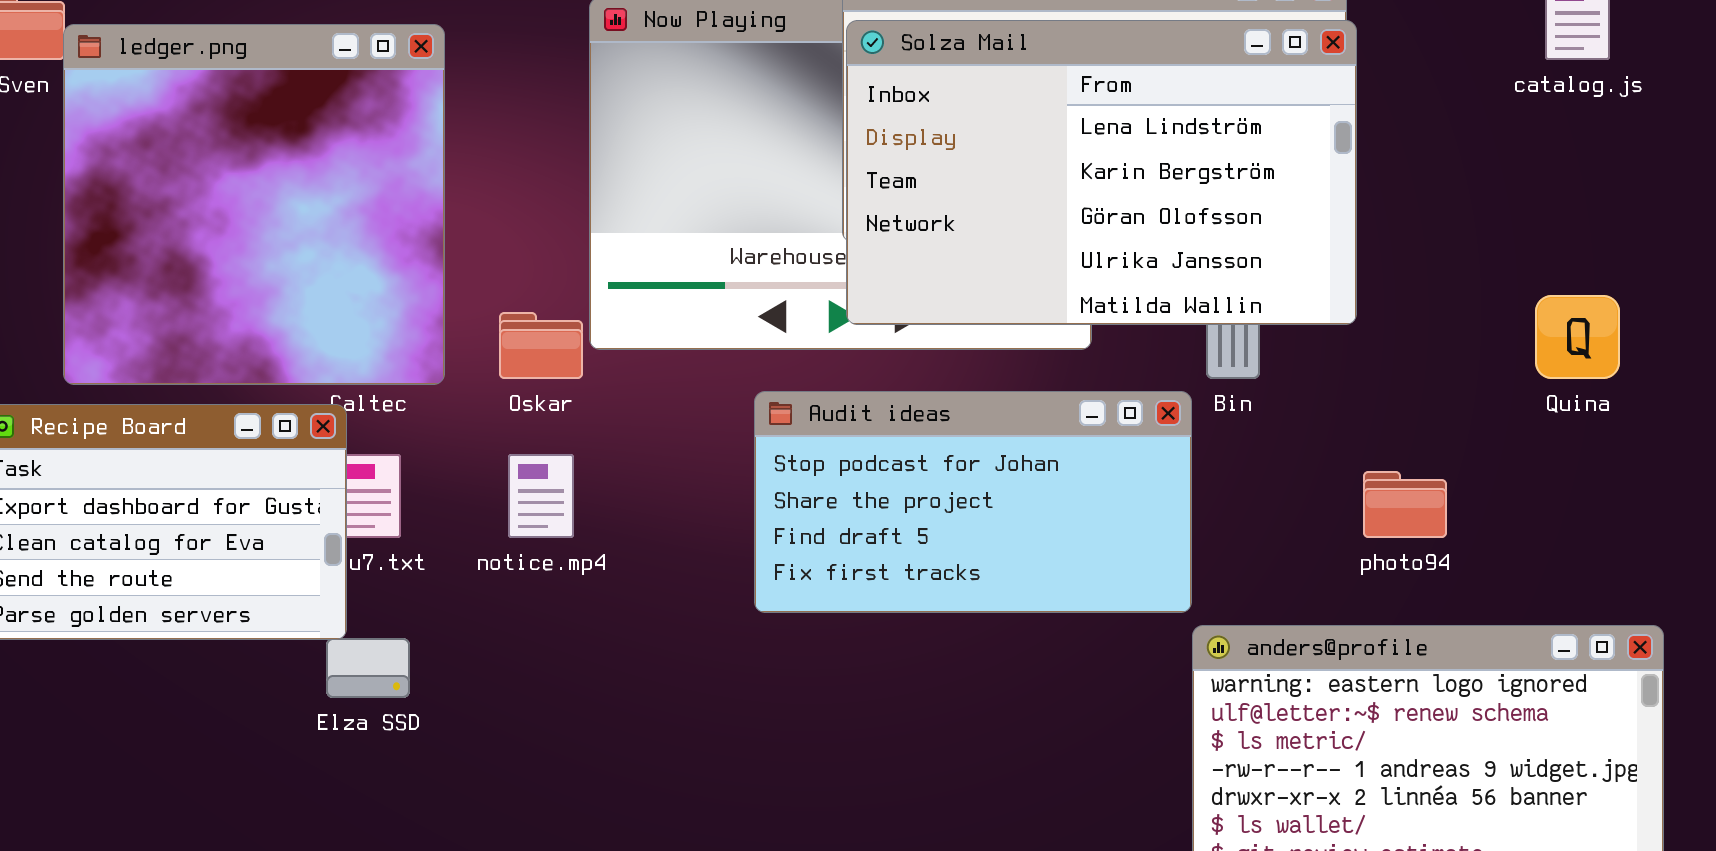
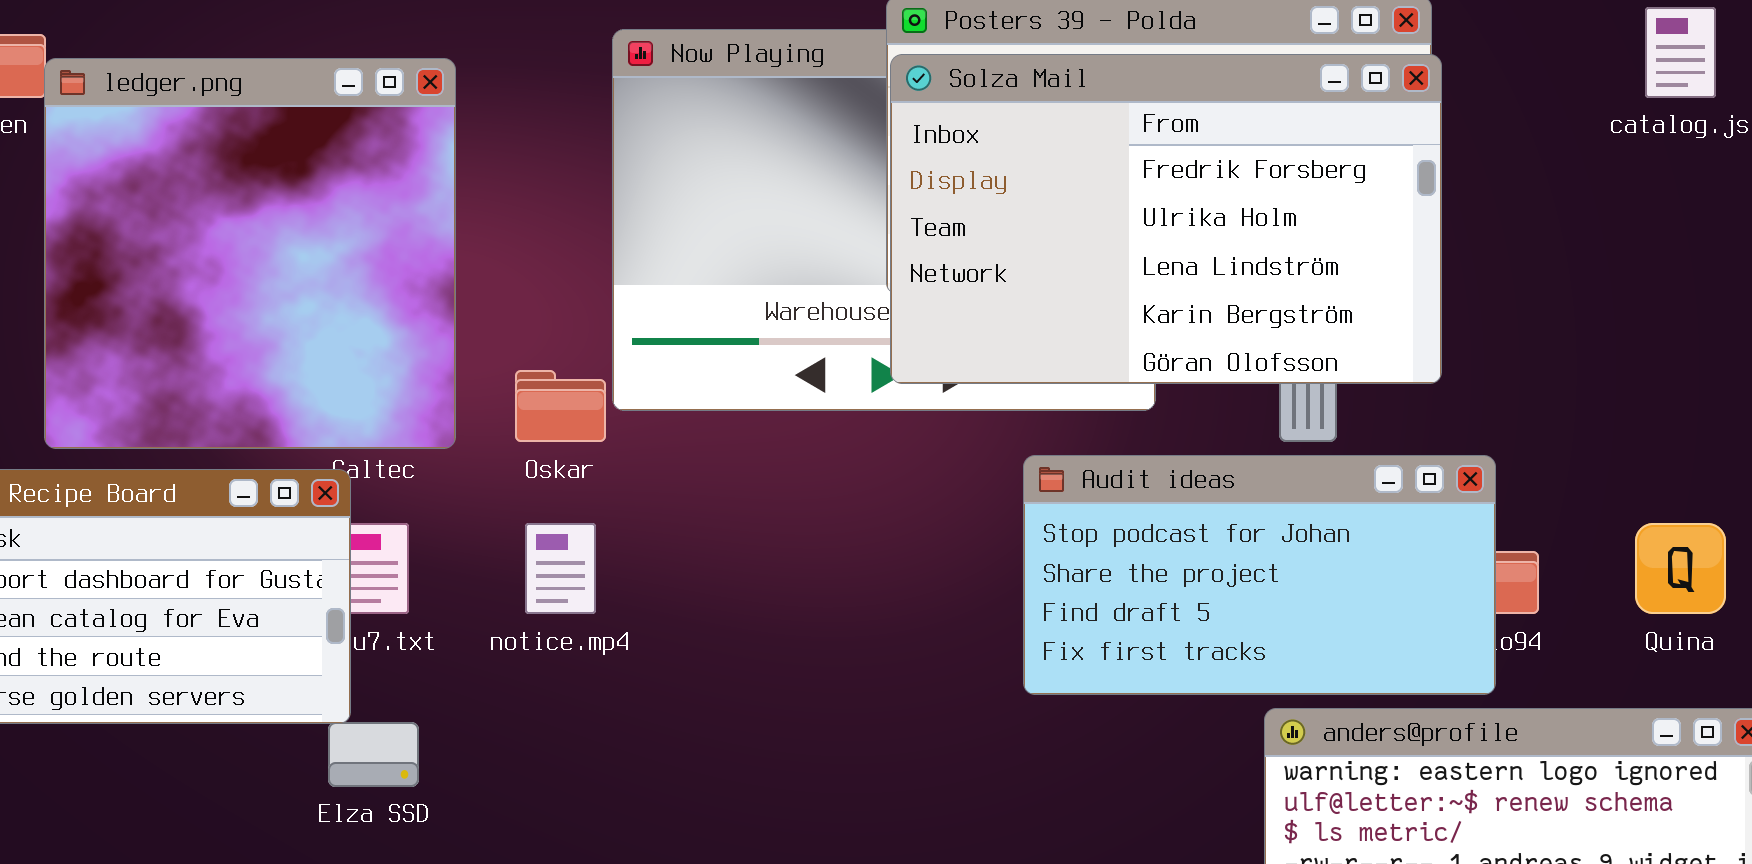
Solza Mail: [846,20,1357,325] -> [890,54,1442,384], scrolled up 2 rows
Quina: [1535,295,1620,379] -> [1635,523,1726,614], moved
Audit ideas: [754,391,1192,613] -> [1023,455,1496,695], moved

